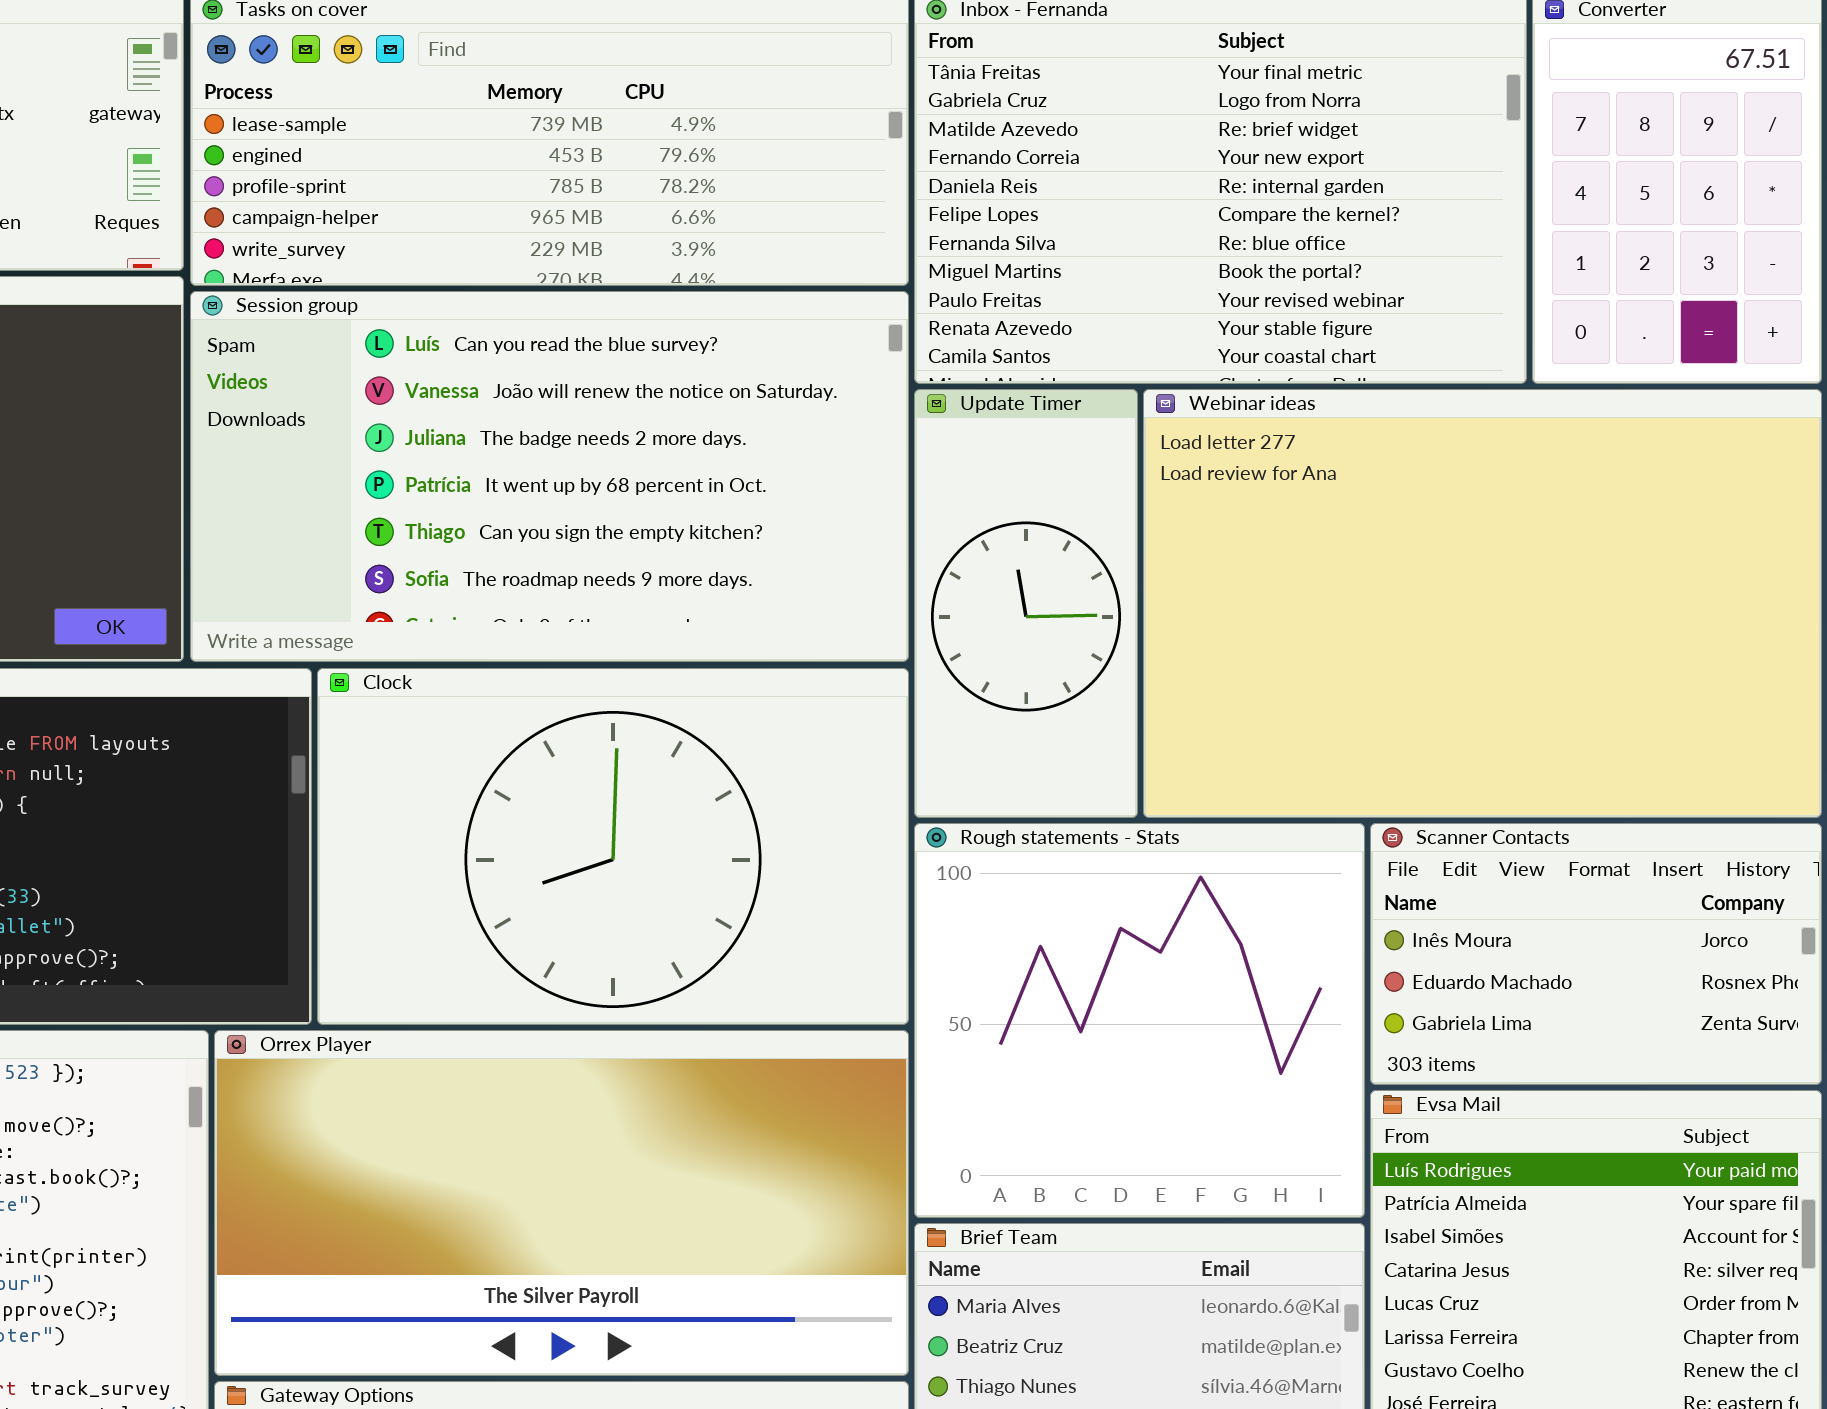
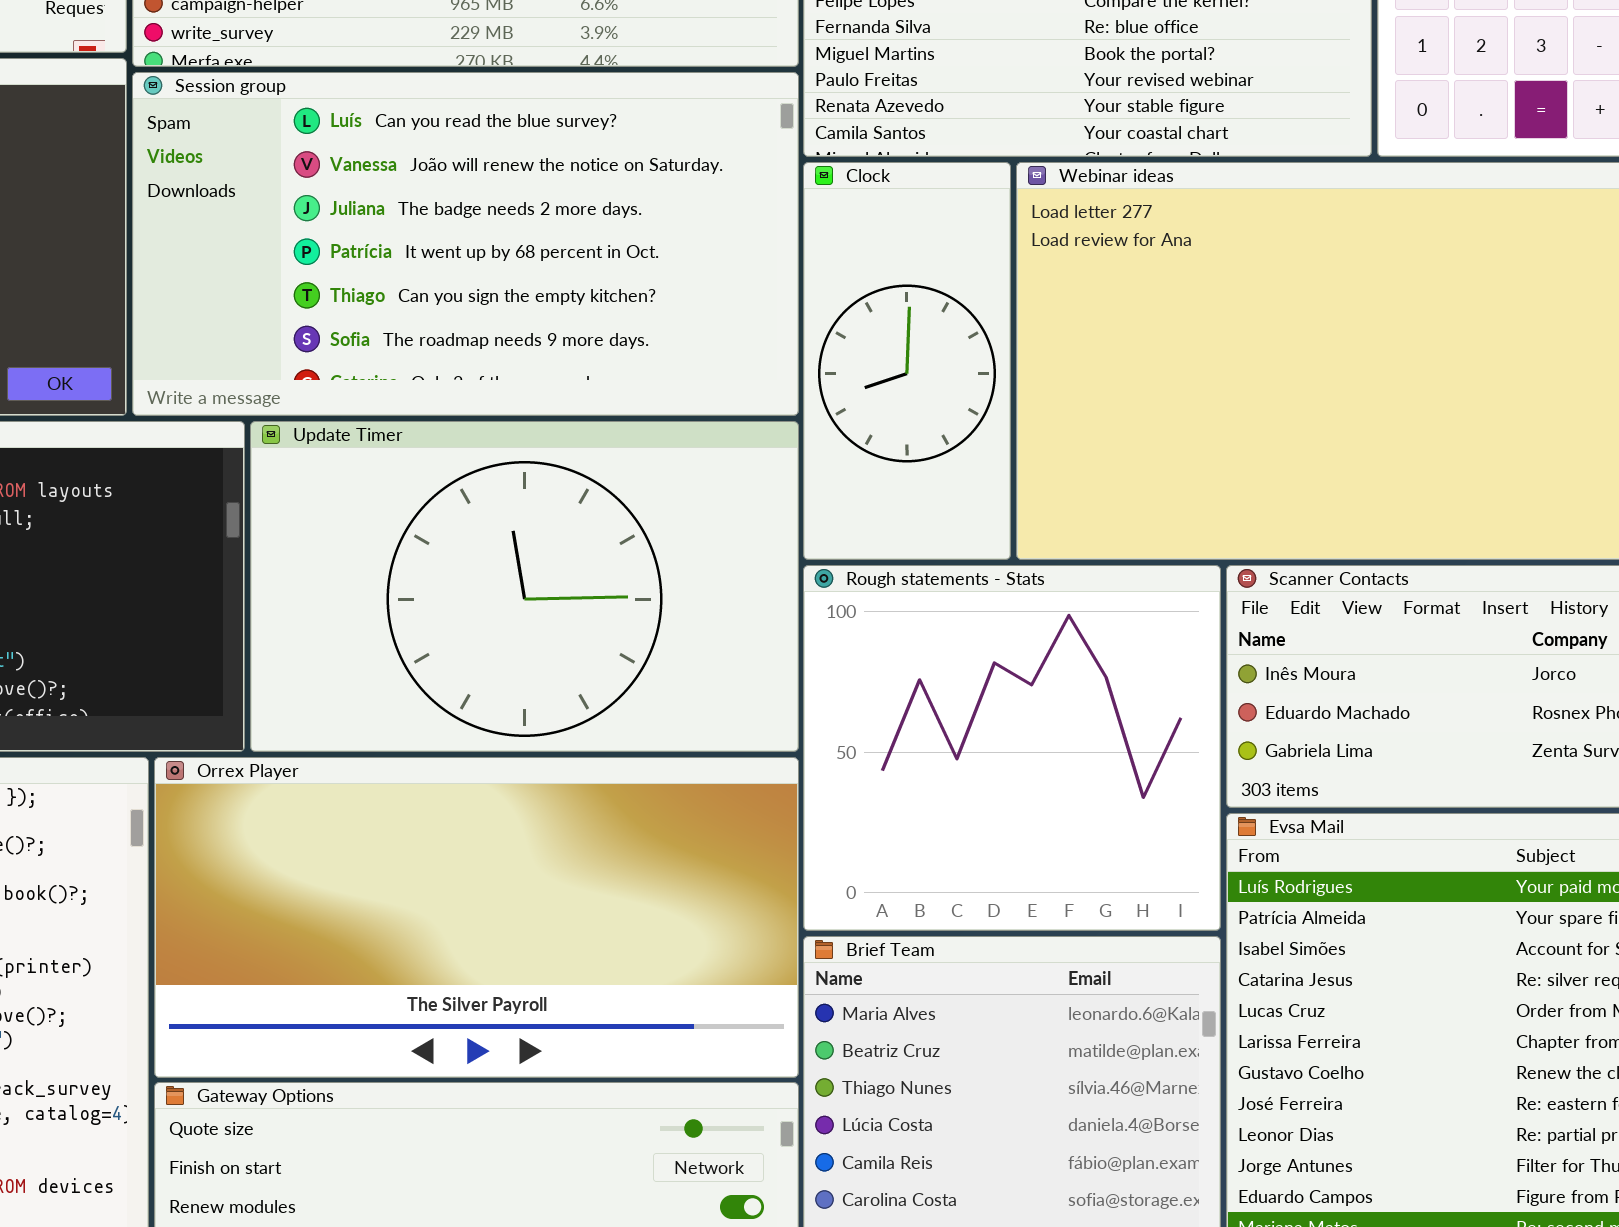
Update Timer: [914,389,1138,818] -> [250,421,799,752], moved, resized
Clock: [317,668,909,1025] -> [803,162,1011,560], moved, resized

